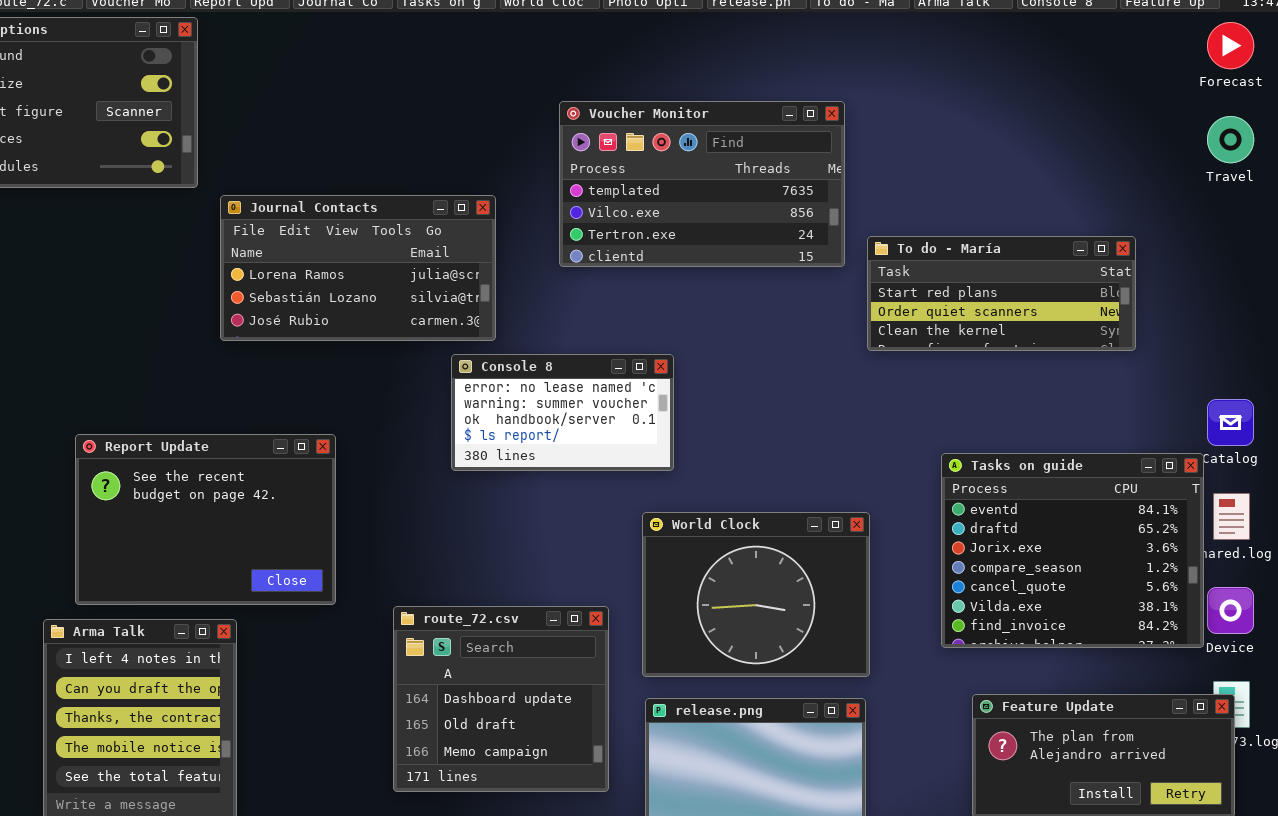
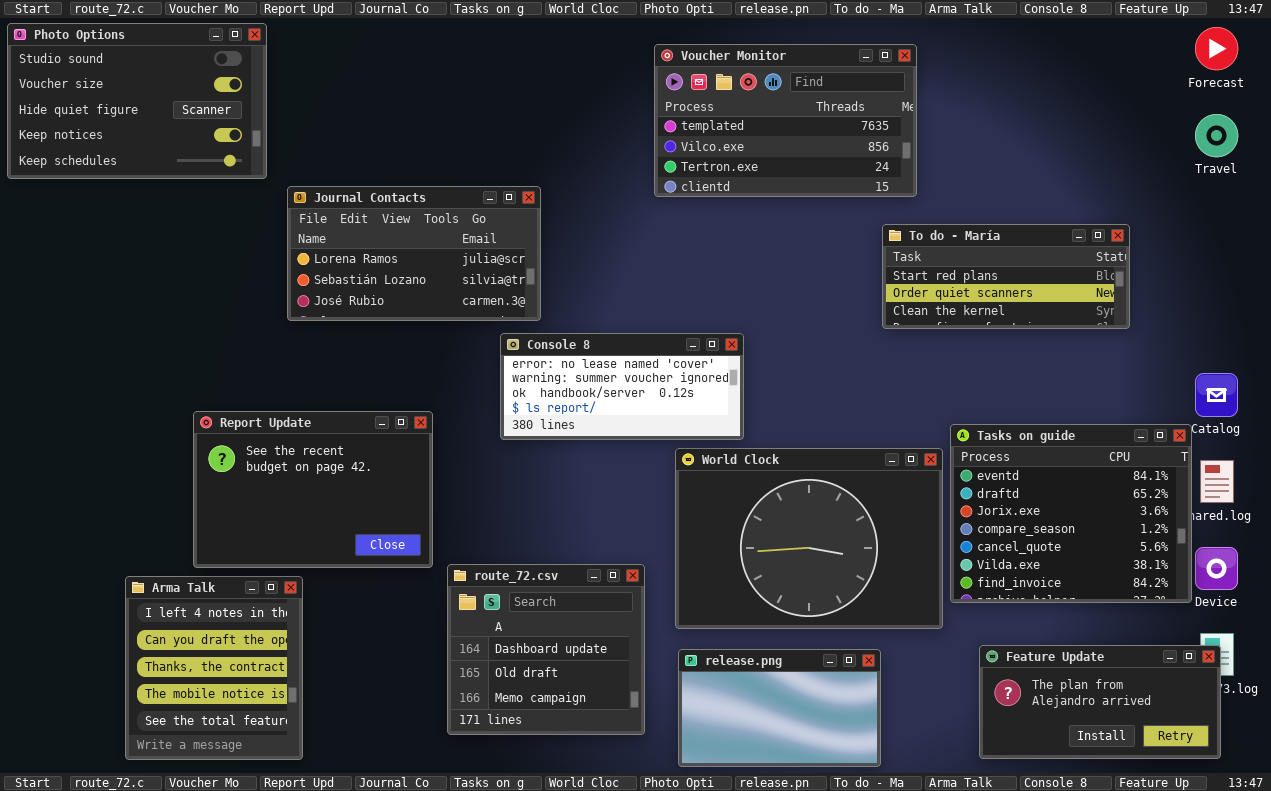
Voucher Monitor: [559,101,845,267] -> [654,44,917,197], moved
Console 8: [451,354,674,471] -> [500,333,744,440], resized
Report Update: [75,434,336,605] -> [193,411,433,568], moved
World Clock: [642,512,870,677] -> [675,448,943,629], resized

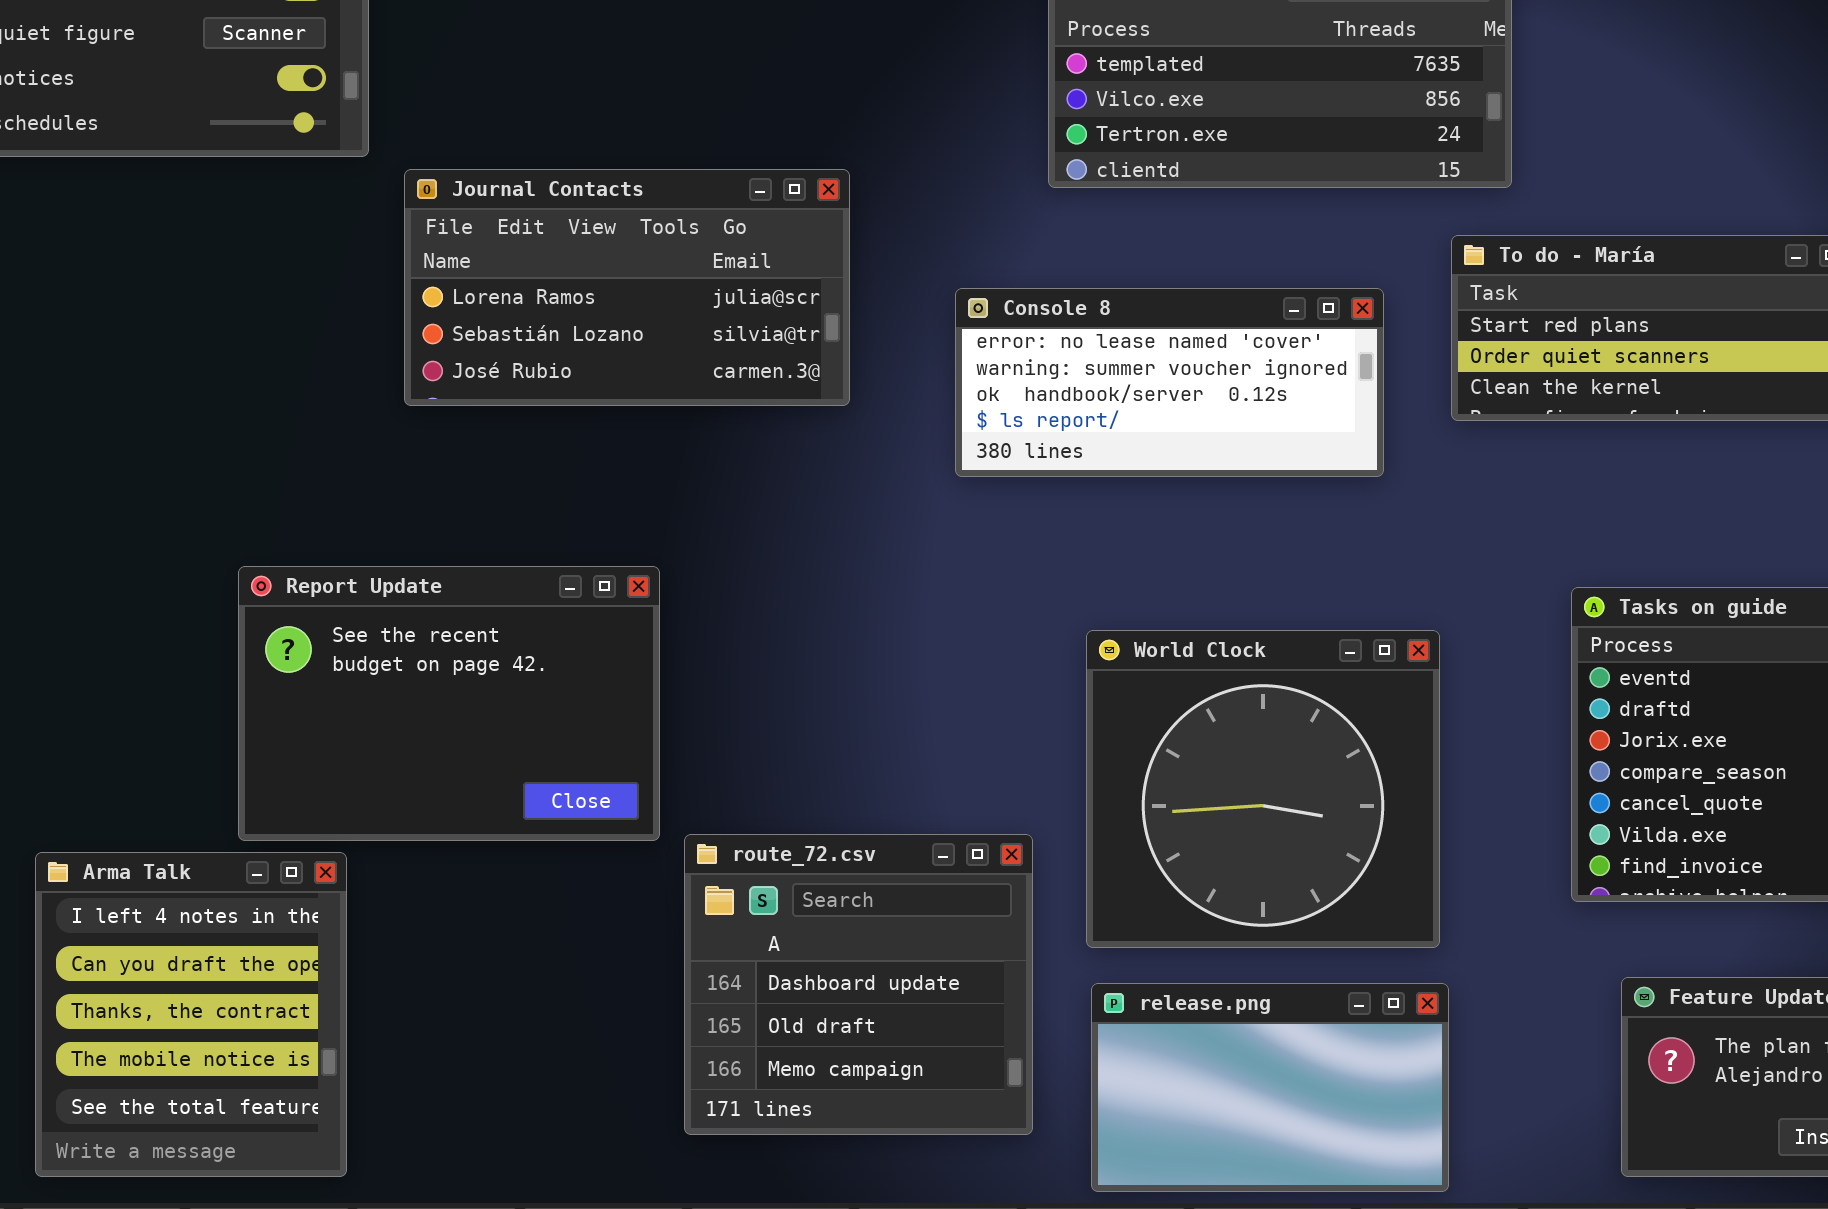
Console 8: [500,333,744,440] -> [955,288,1384,477], moved
World Clock: [675,448,943,629] -> [1086,630,1440,948], resized
Arma Talk: [125,576,303,760] -> [35,852,347,1177], moved

